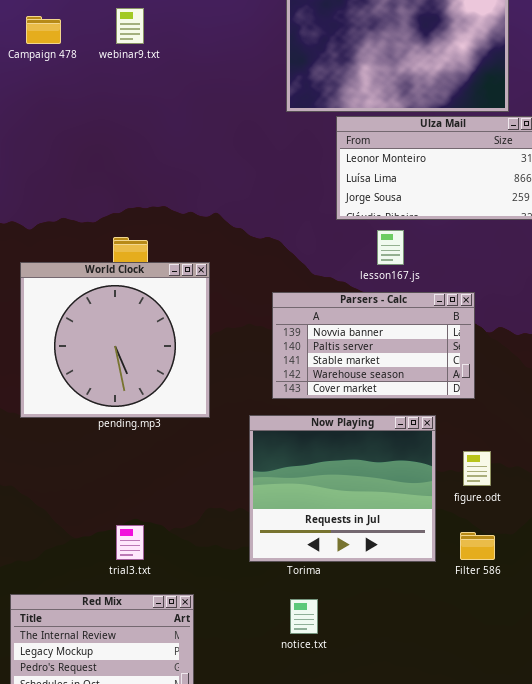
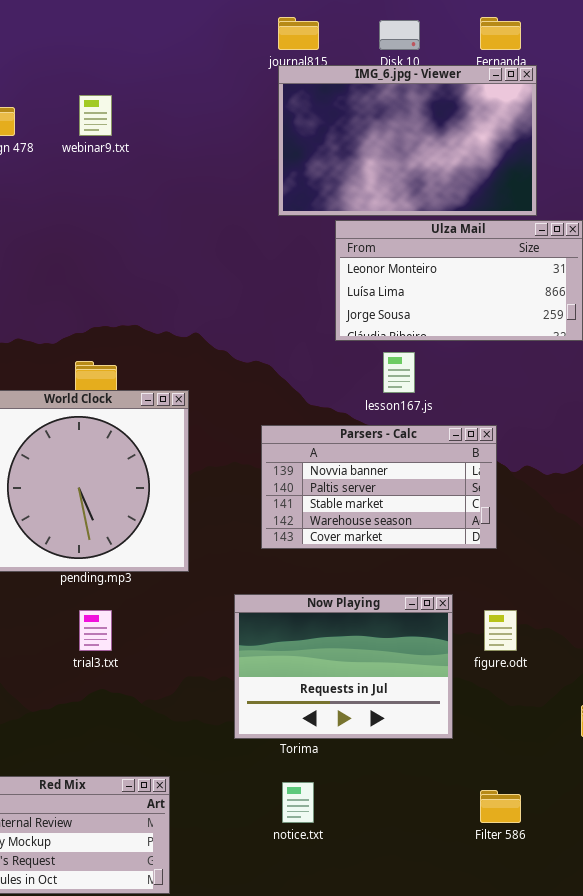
Now Playing: [249,415,436,562] -> [234,594,453,739], resized
trial3.txt: [116,525,144,560] -> [79,610,112,651], moved
Filter 586: [460,532,495,560] -> [480,790,521,823], moved

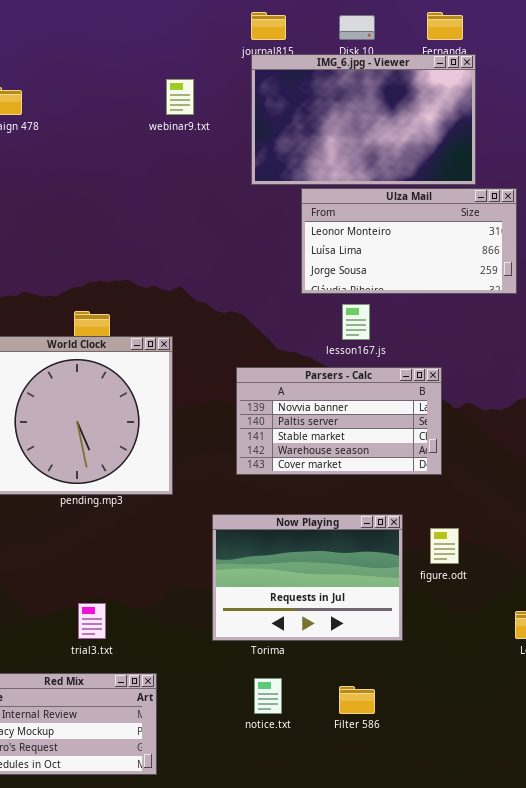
webinar9.txt: [79,95,112,136] -> [166,79,194,115], moved
trial3.txt: [79,610,112,651] -> [78,603,106,639], moved
Filter 586: [480,790,521,823] -> [339,686,375,714], moved

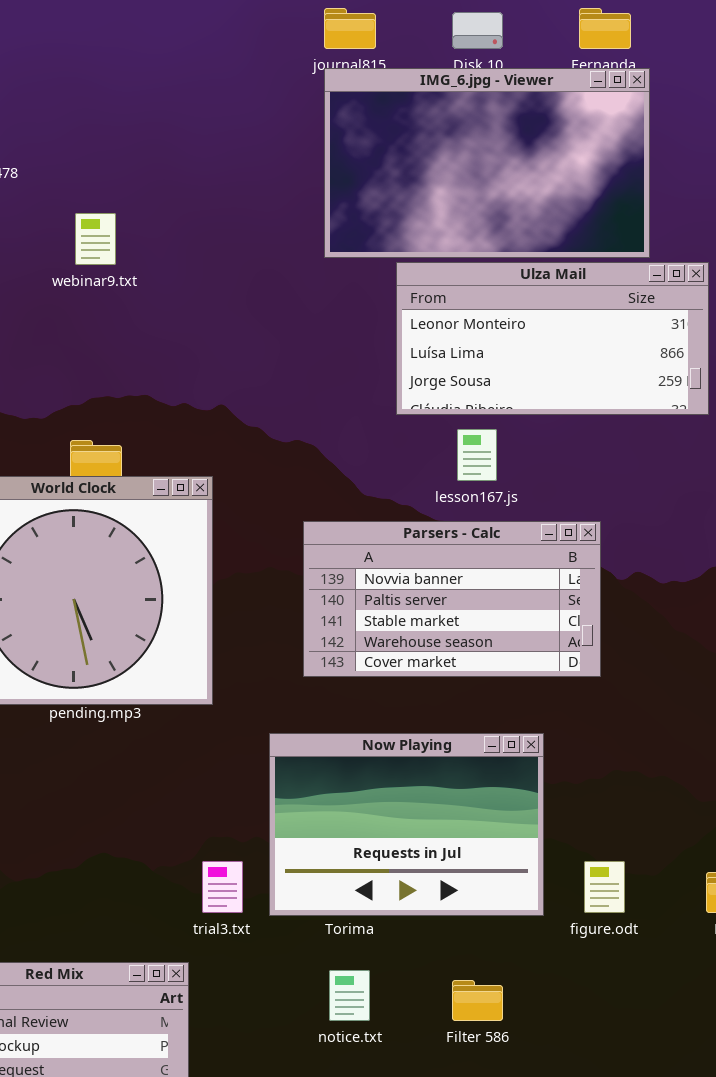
webinar9.txt: [166,79,194,115] -> [75,213,116,265], moved
figure.odt: [430,528,459,564] -> [584,861,625,913], moved
trial3.txt: [78,603,106,639] -> [202,861,243,913], moved

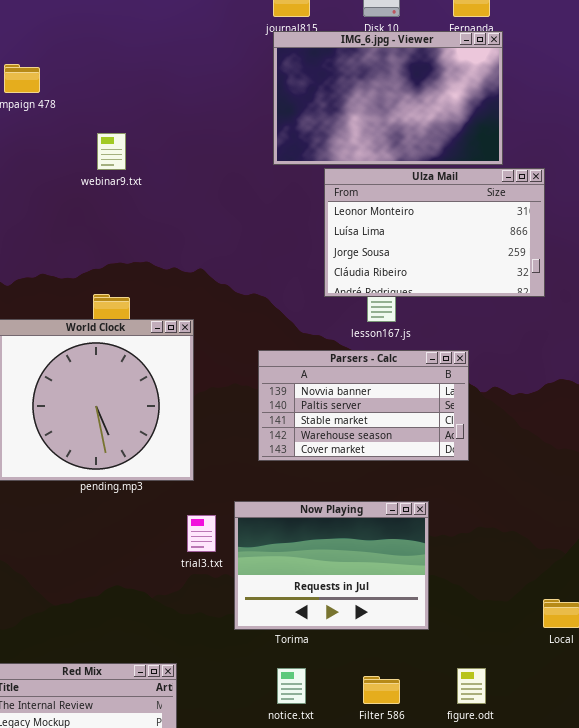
Ulza Mail: [396,262,709,415] -> [324,168,545,297], resized
trial3.txt: [202,861,243,913] -> [187,515,216,552], moved
figure.odt: [584,861,625,913] -> [457,668,486,704], moved

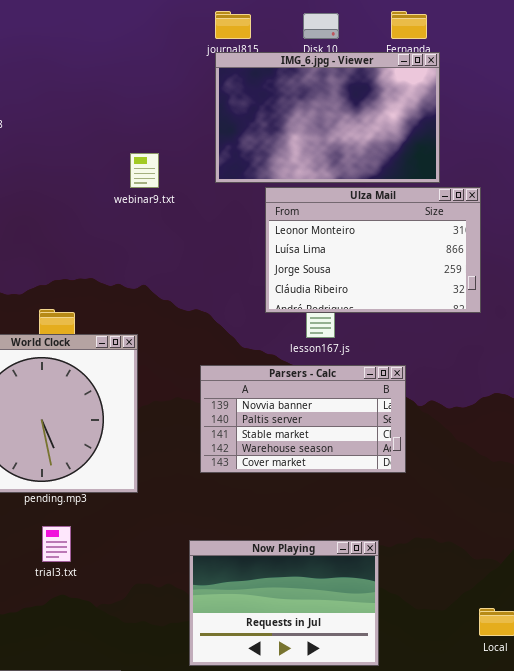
webinar9.txt: [97,133,126,170] -> [130,153,159,188], moved
Now Playing: [234,501,429,630] -> [189,540,379,666], moved
trial3.txt: [187,515,216,552] -> [42,526,71,562], moved

